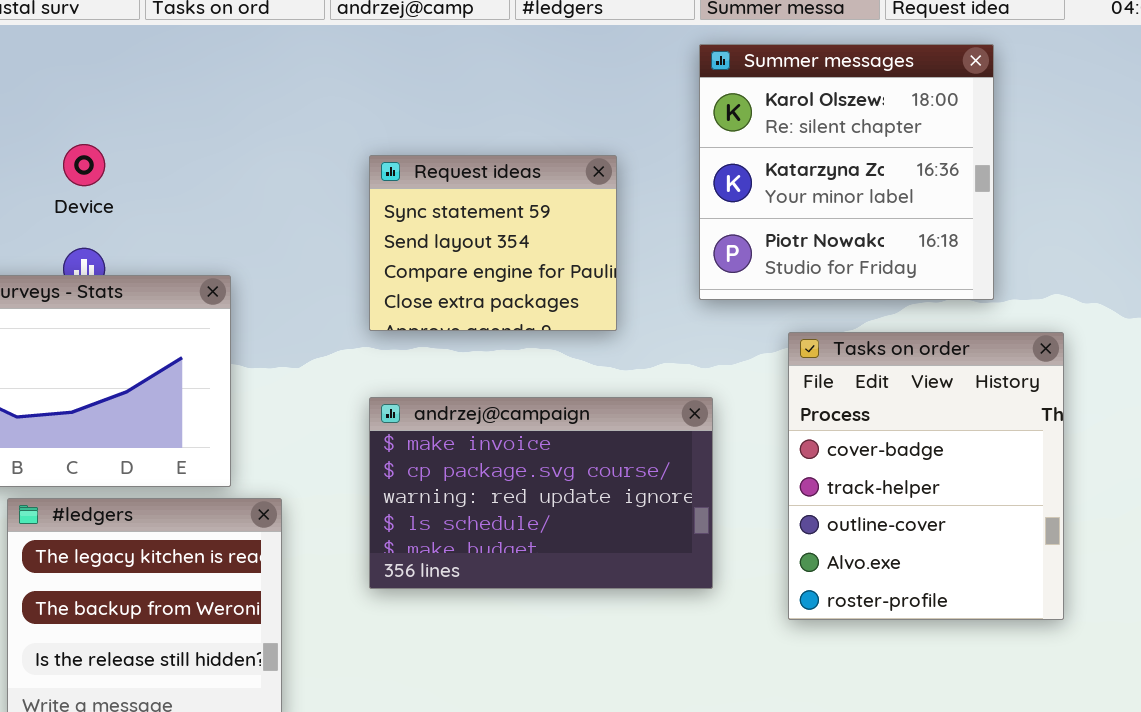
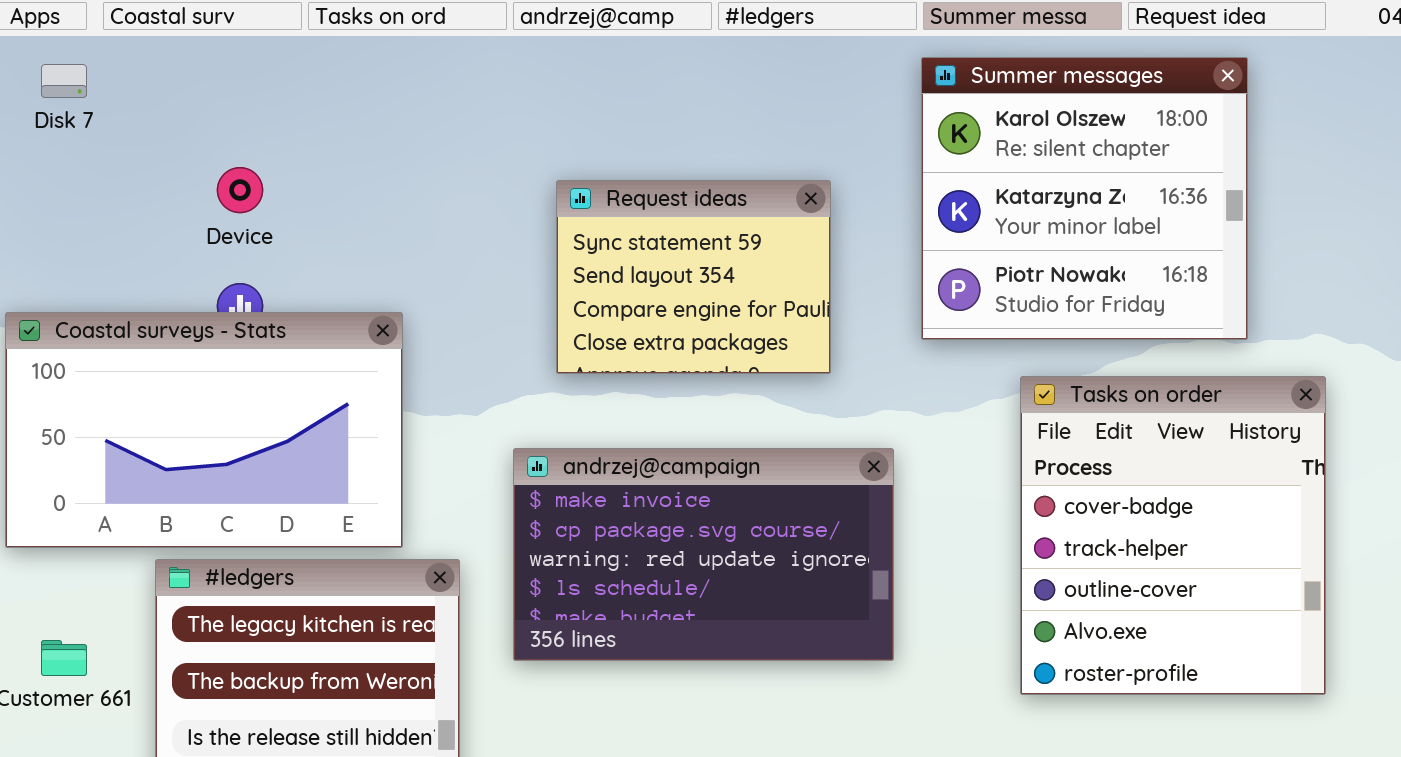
andrzej@campaign: [369,397,713,589] -> [513,448,894,661], moved

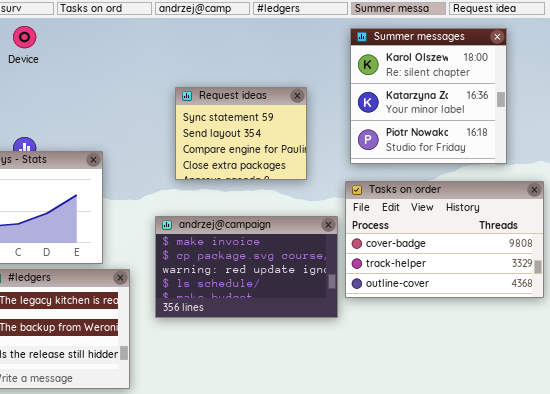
Device: [217,167,263,213] -> [13,26,36,48], moved
Tasks on order: [1020,376,1326,695] -> [345,181,544,298], resized

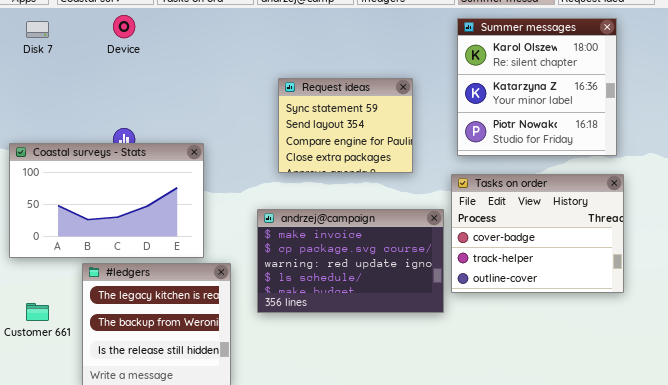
Tasks on order: [345,181,544,298] -> [451,174,624,293], resized

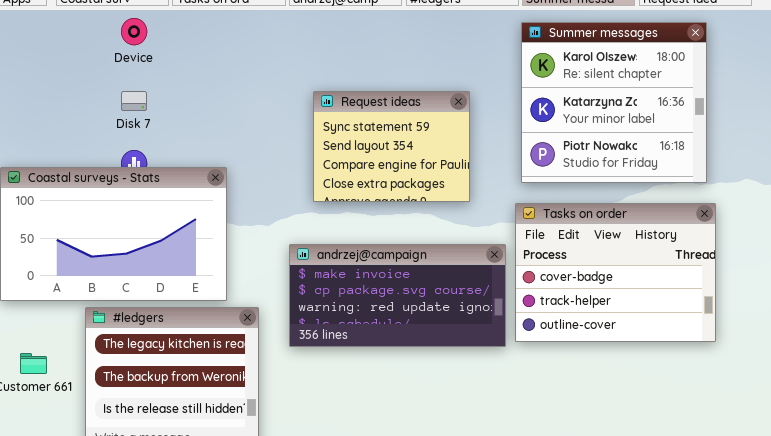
Disk 7: [26,21,49,38] -> [121,91,147,111], moved
andrzej@campaign: [257,209,444,313] -> [289,244,506,347], resized

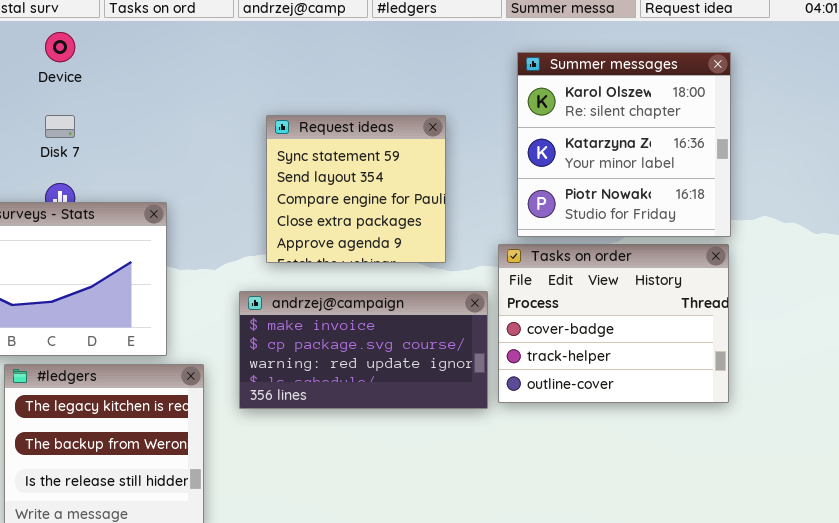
Summer messages: [521,22,707,183] -> [517,52,731,237], moved
Request ideas: [313,91,470,202] -> [266,115,446,263], resized

